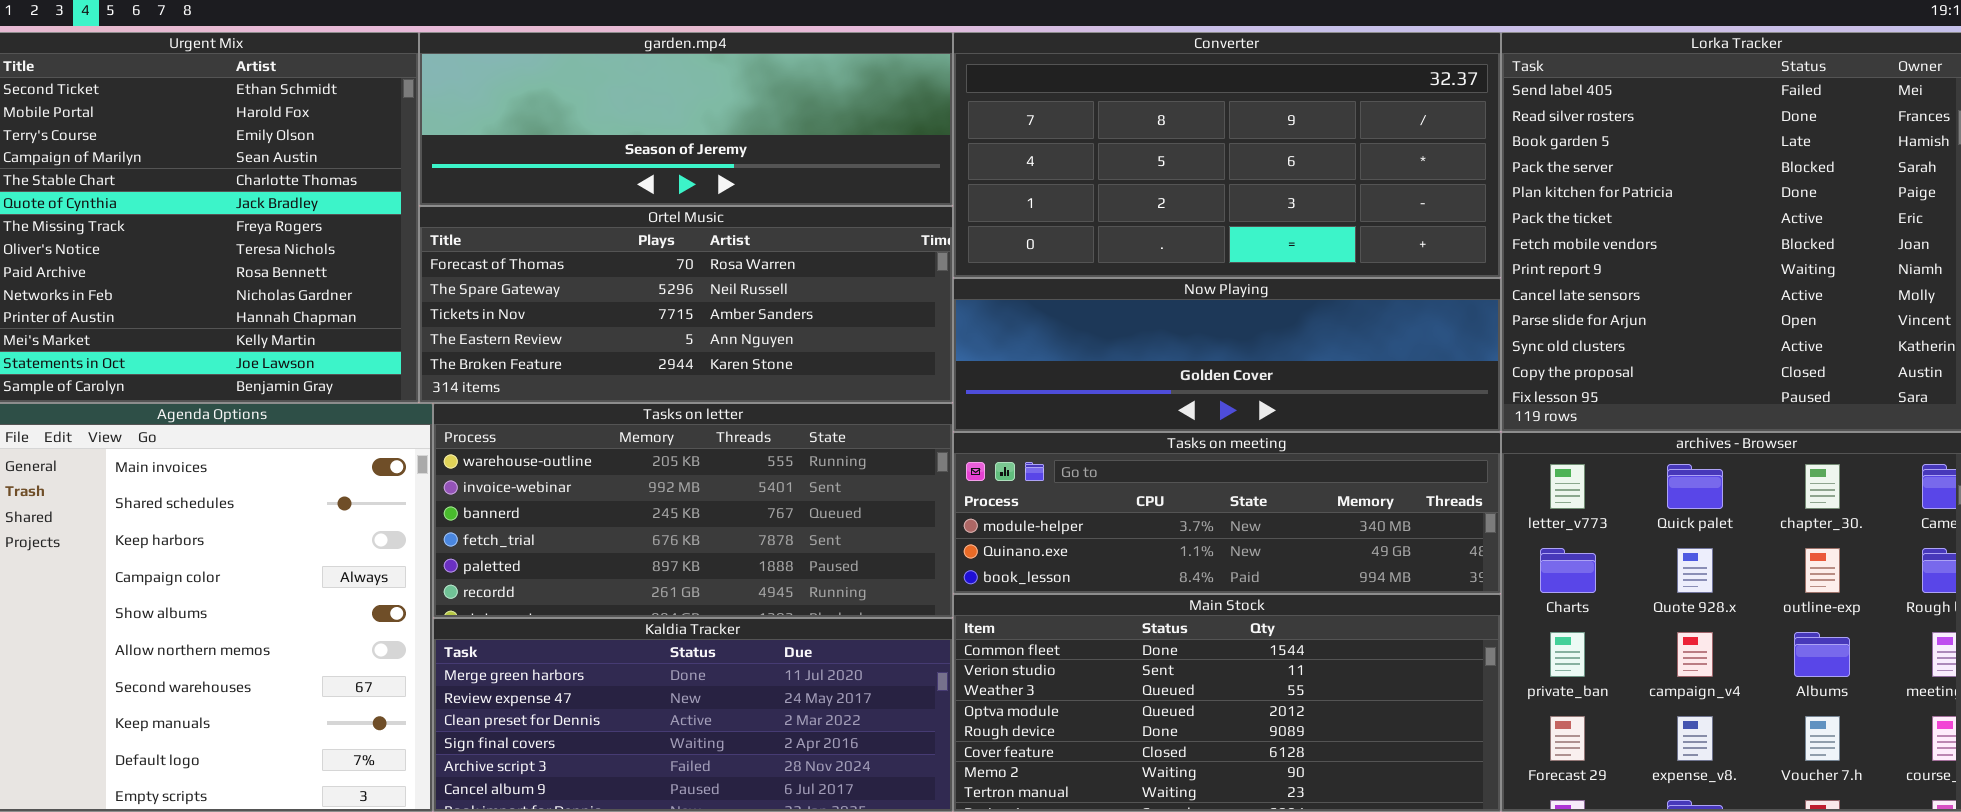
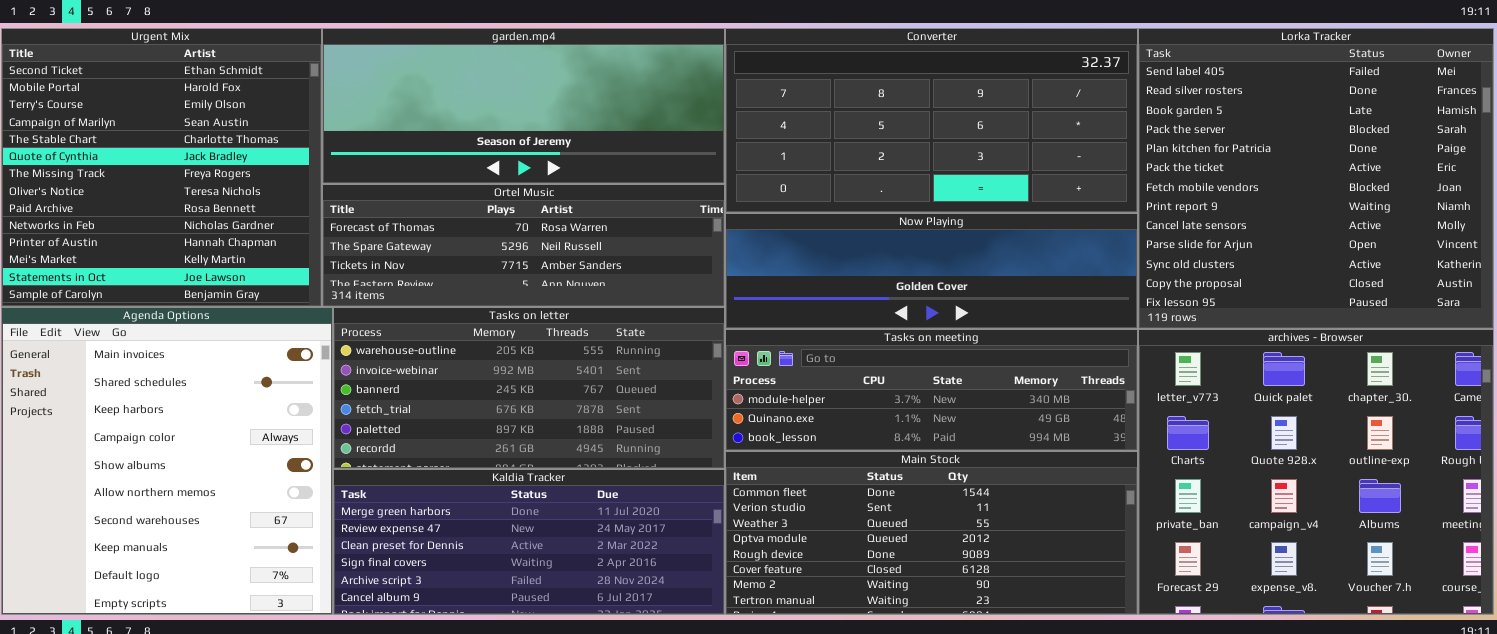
garden.mp4: [419,32,953,206] -> [322,28,725,184], resized
Ortel Music: [419,206,953,403] -> [322,184,725,307], resized

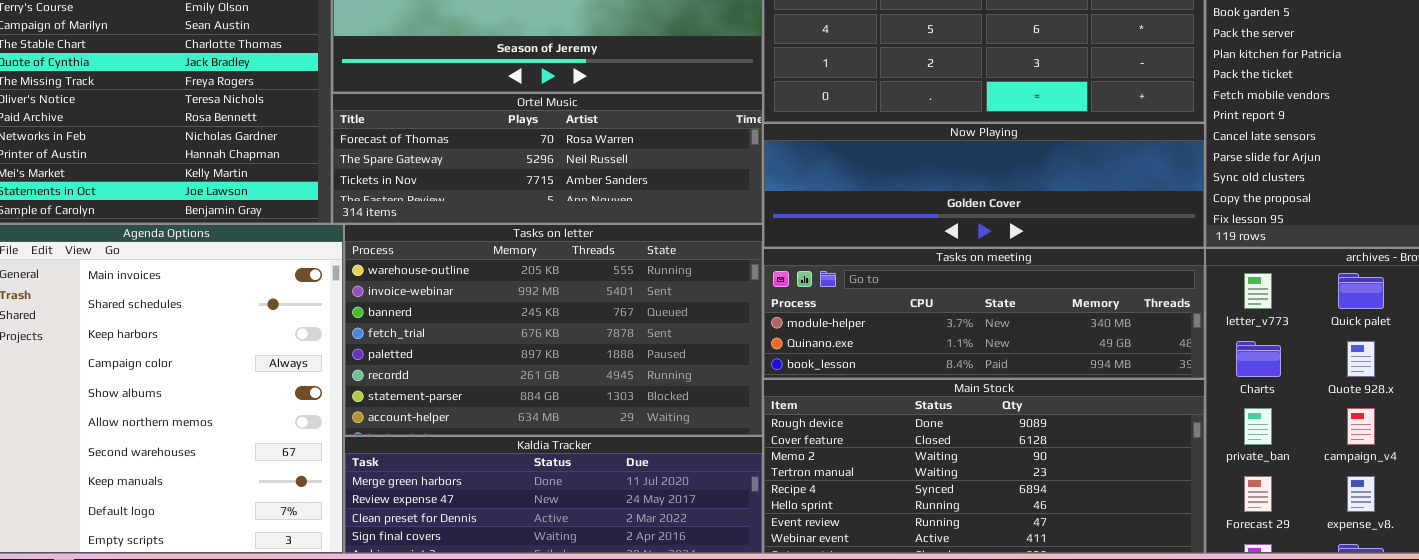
Tasks on letter: [333,307,725,469] -> [344,224,763,436], resized
Main Stock: [725,451,1138,615] -> [763,379,1205,554], scrolled down 4 rows
Kaldia Tracker: [333,469,725,615] -> [344,436,763,554], resized

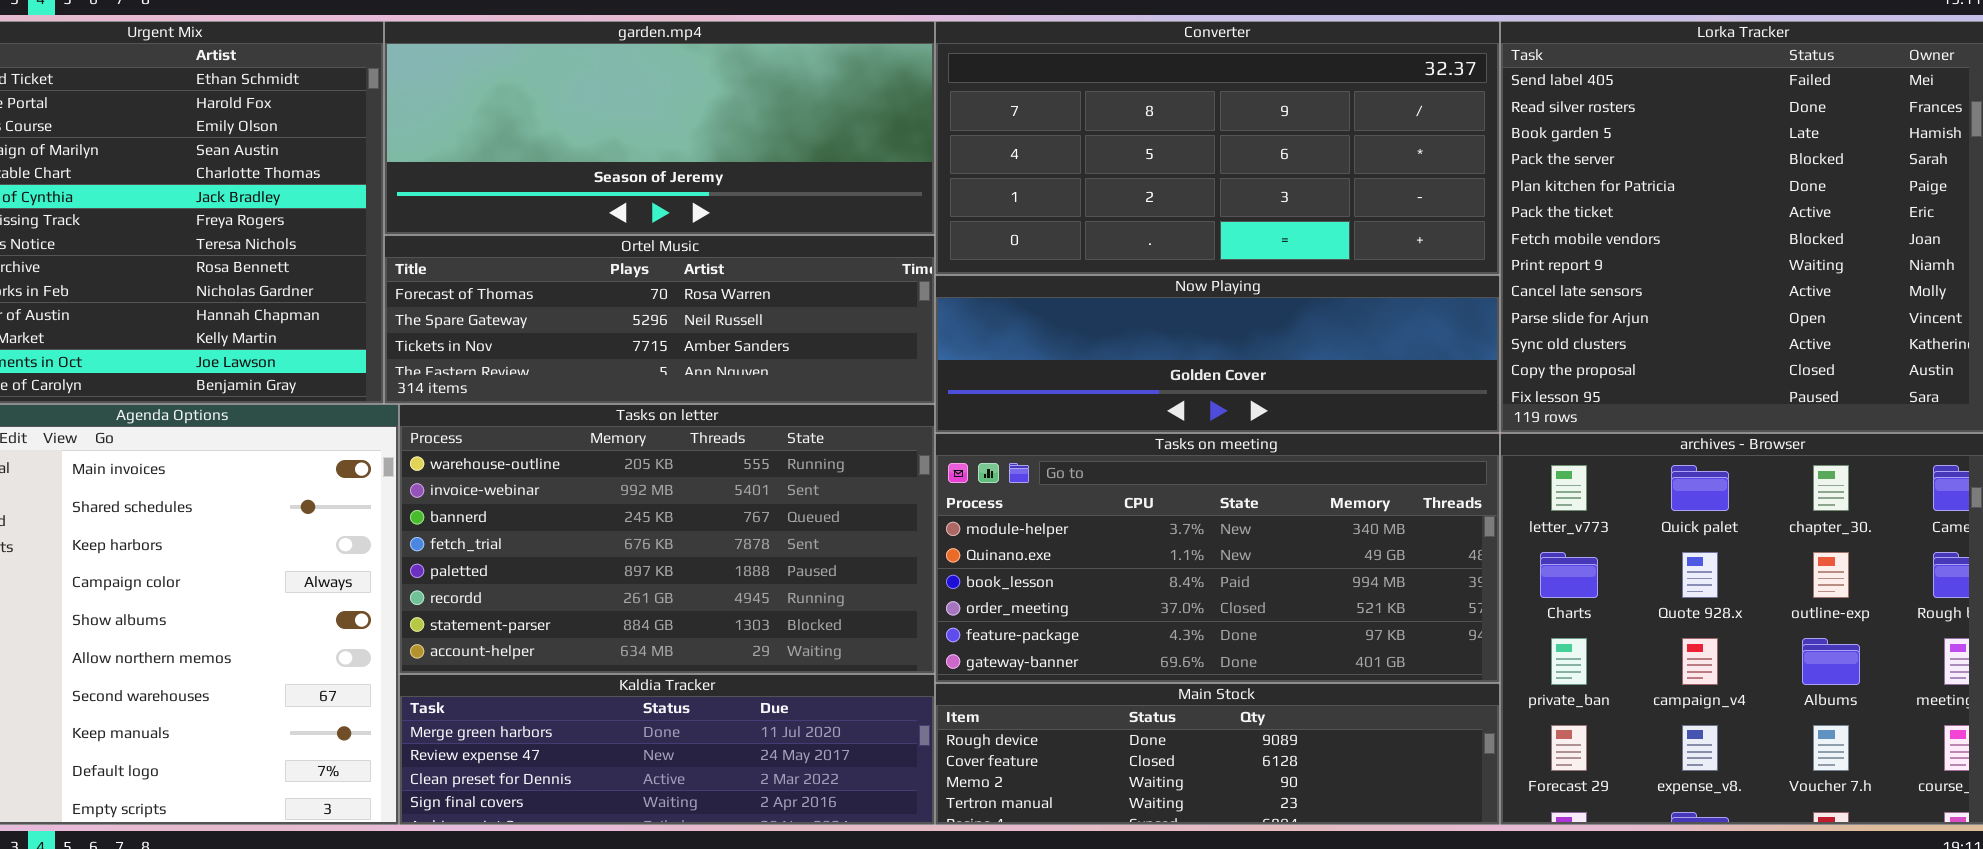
Tasks on meeting: [763,248,1205,379] -> [935,433,1500,683], resized
Main Stock: [763,379,1205,554] -> [935,683,1500,825], resized

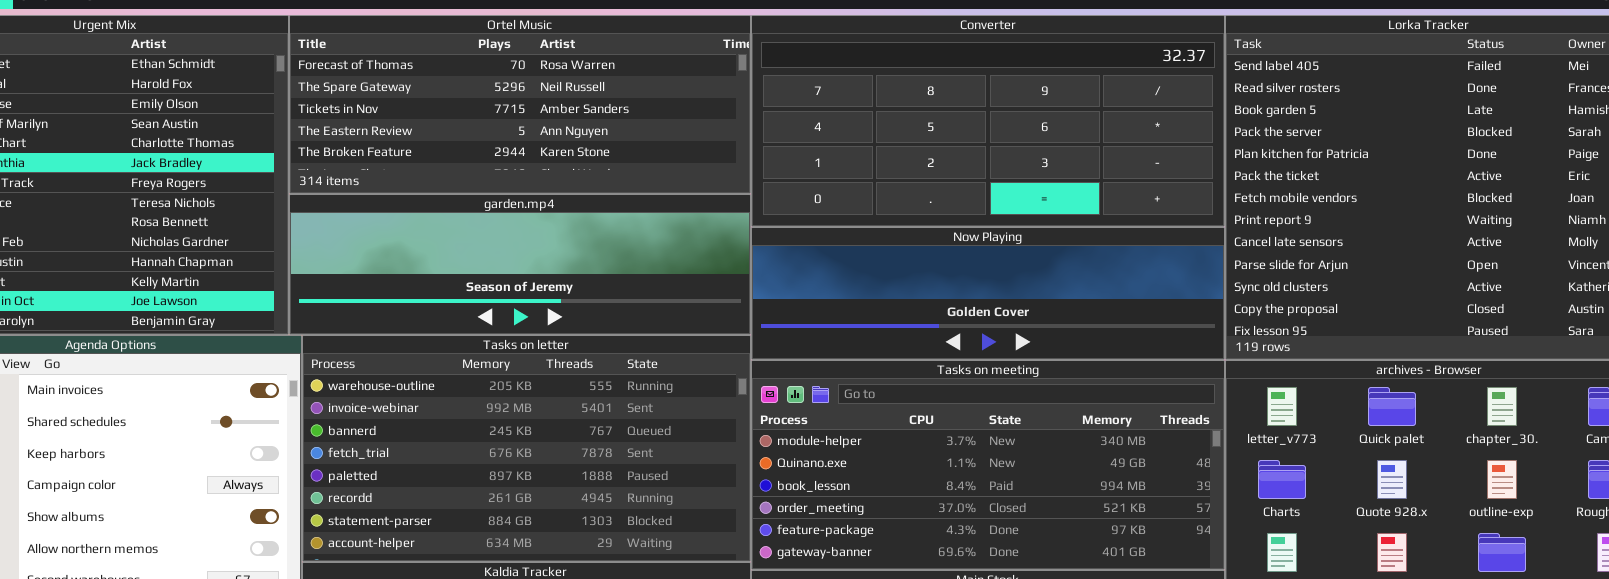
garden.mp4: [384,21,935,235] -> [289,194,751,335], moved, resized
Ortel Music: [384,235,935,404] -> [289,15,751,194], moved, resized

